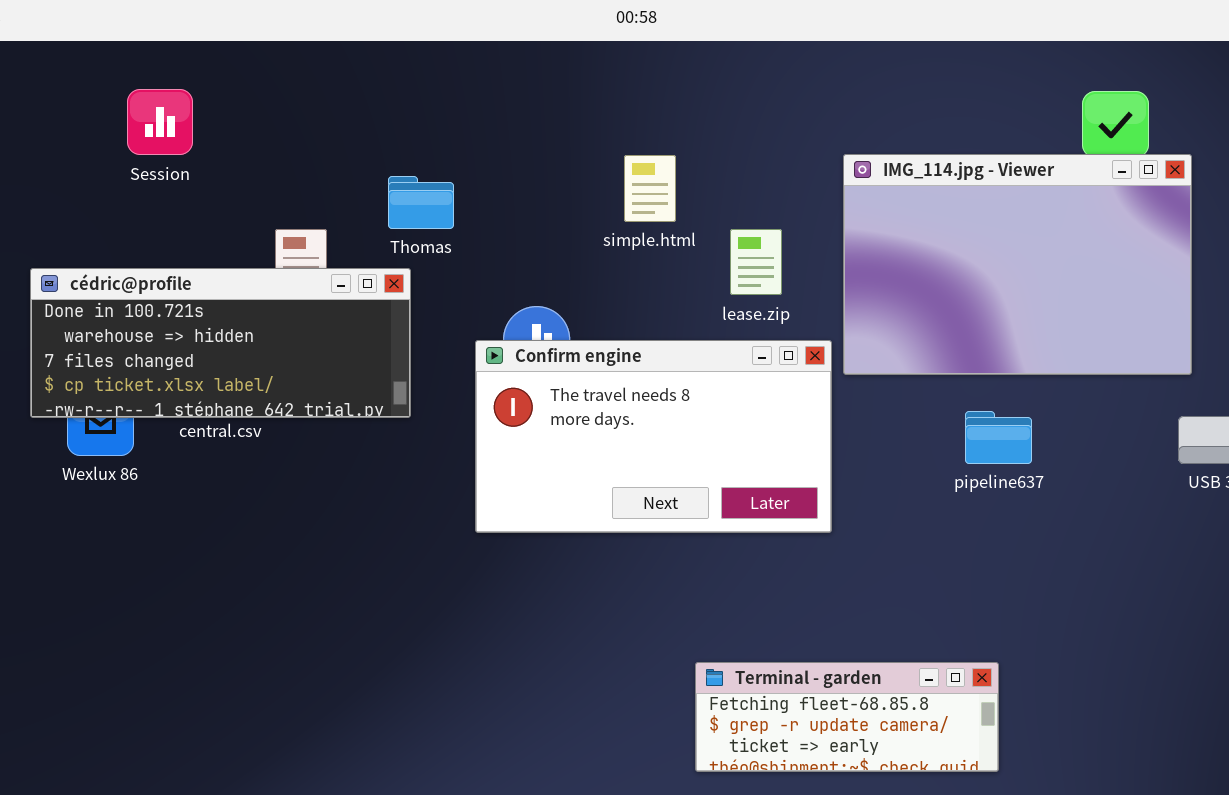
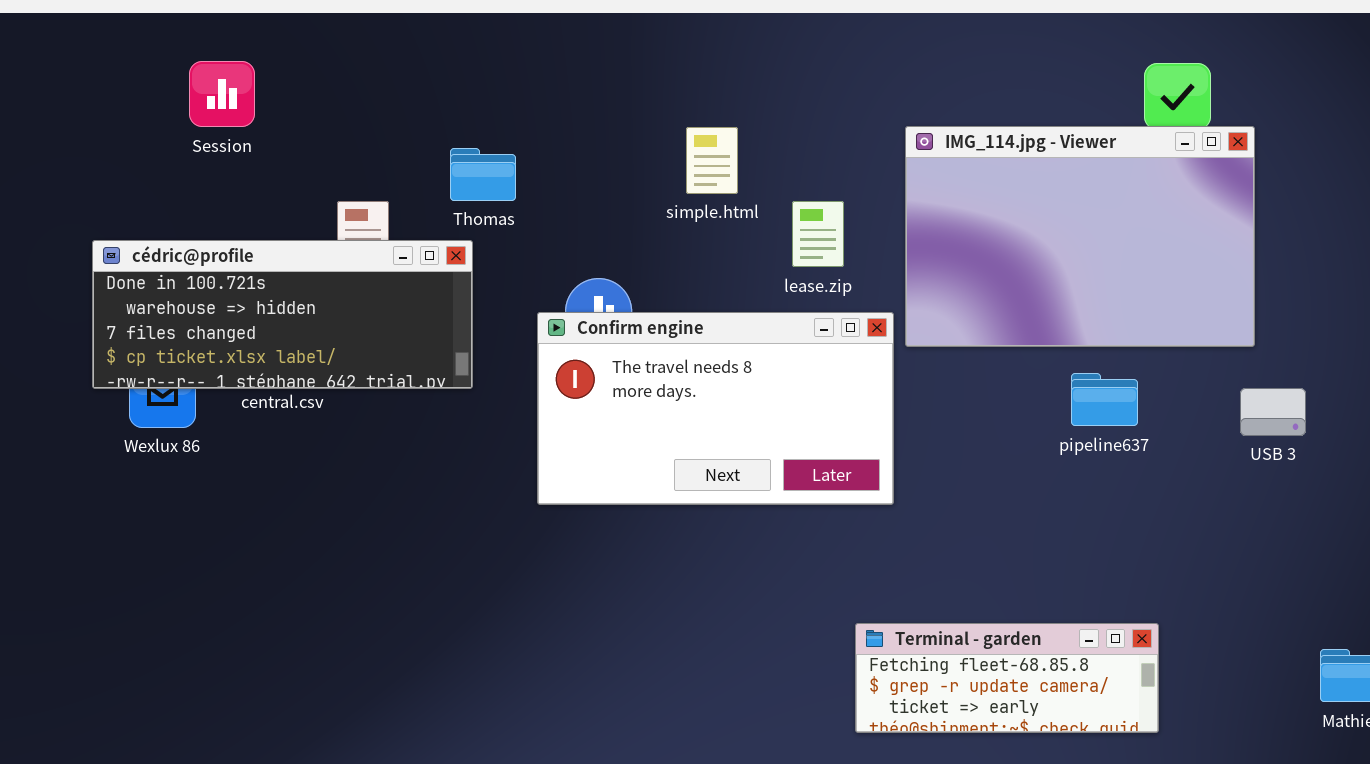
pipeline637: [965,411,1032,464] -> [1071,373,1138,426], moved
Terminal - garden: [695,662,999,772] -> [855,623,1159,733], moved

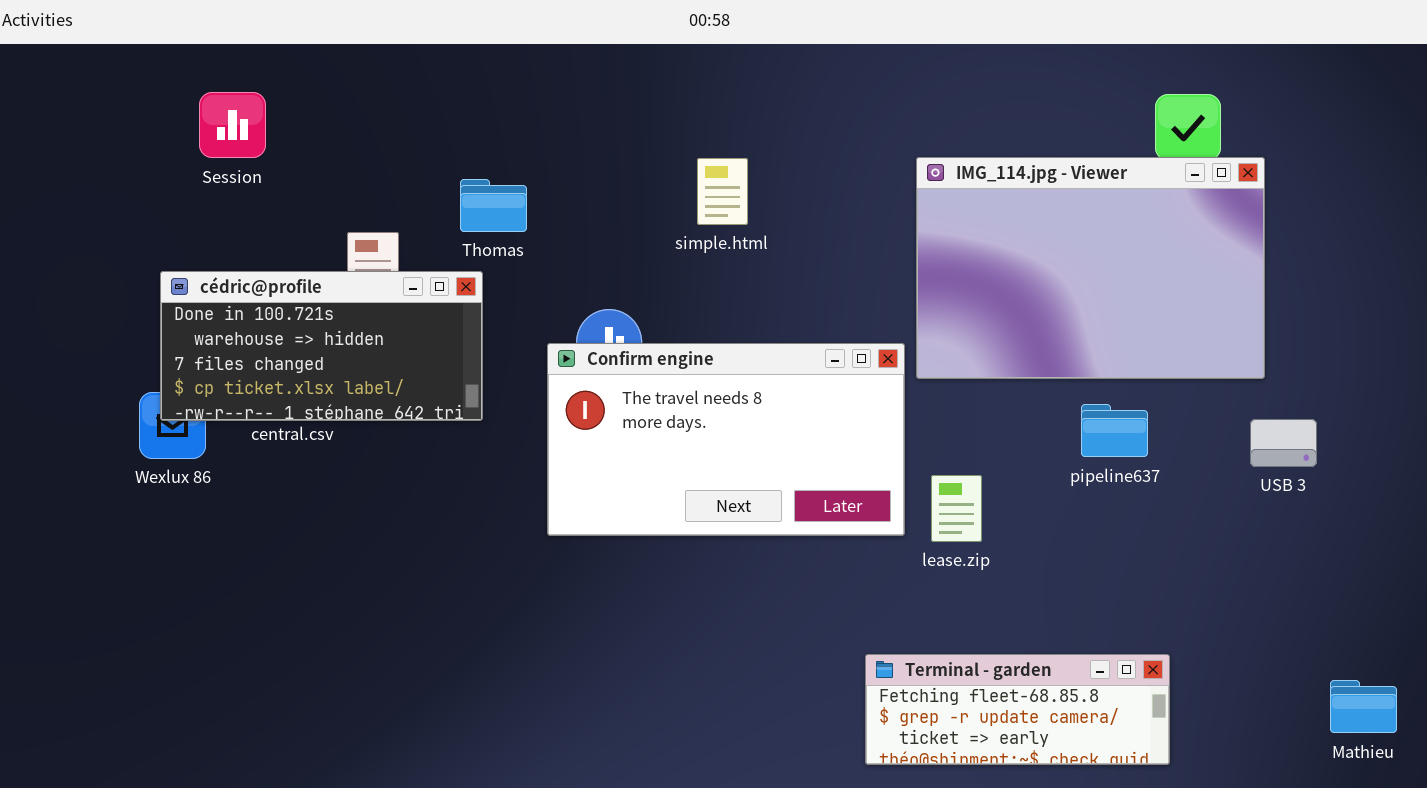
lease.zip: [792,201,844,267] -> [931,475,982,542], moved
cédric@profile: [92,240,473,389] -> [160,271,483,421], resized

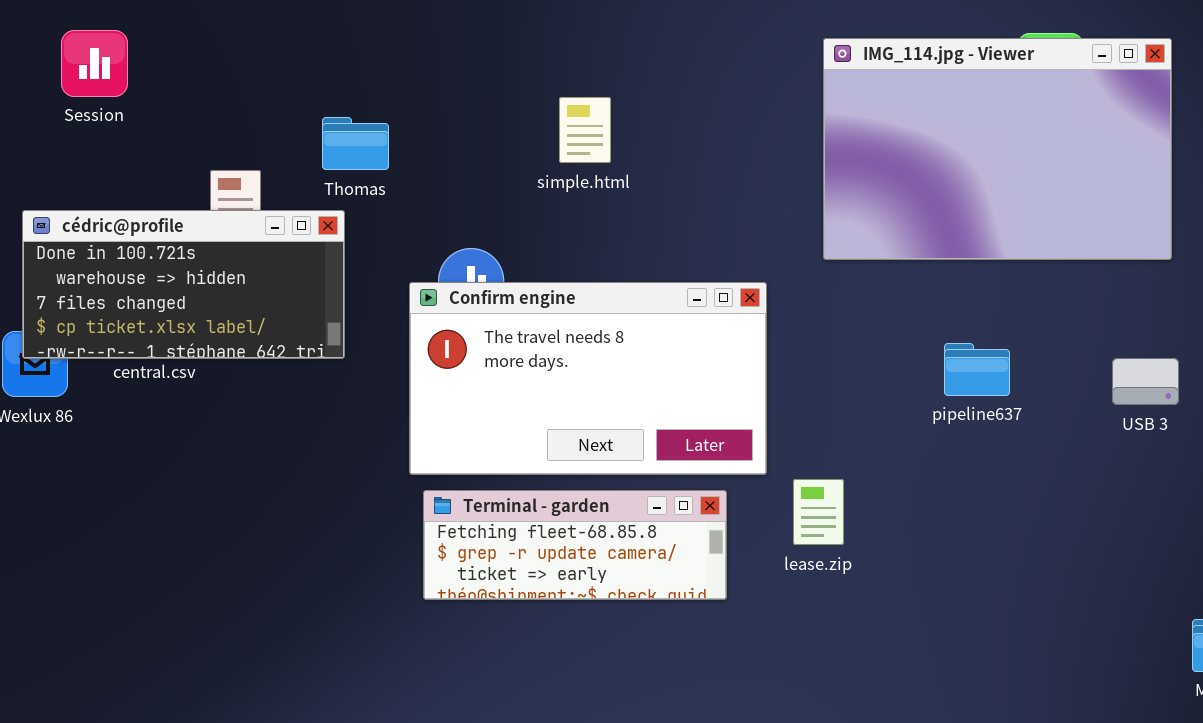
IMG_114.jpg - Viewer: [916,157,1265,379] -> [823,38,1172,260], moved
lease.zip: [931,475,982,542] -> [793,479,844,545], moved
Terminal - garden: [865,654,1170,765] -> [423,490,727,600], moved

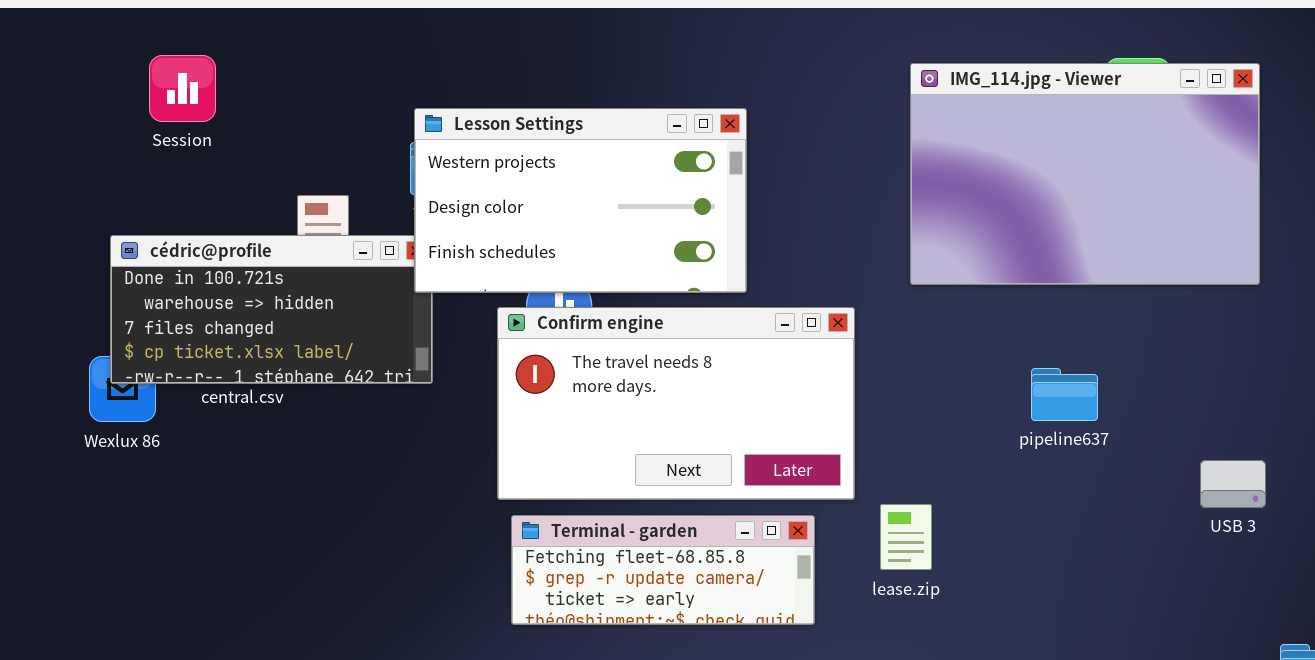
Lesson Settings: none -> [414,108,747,293], opened
USB 3: [1112,358,1179,405] -> [1200,460,1266,508], moved

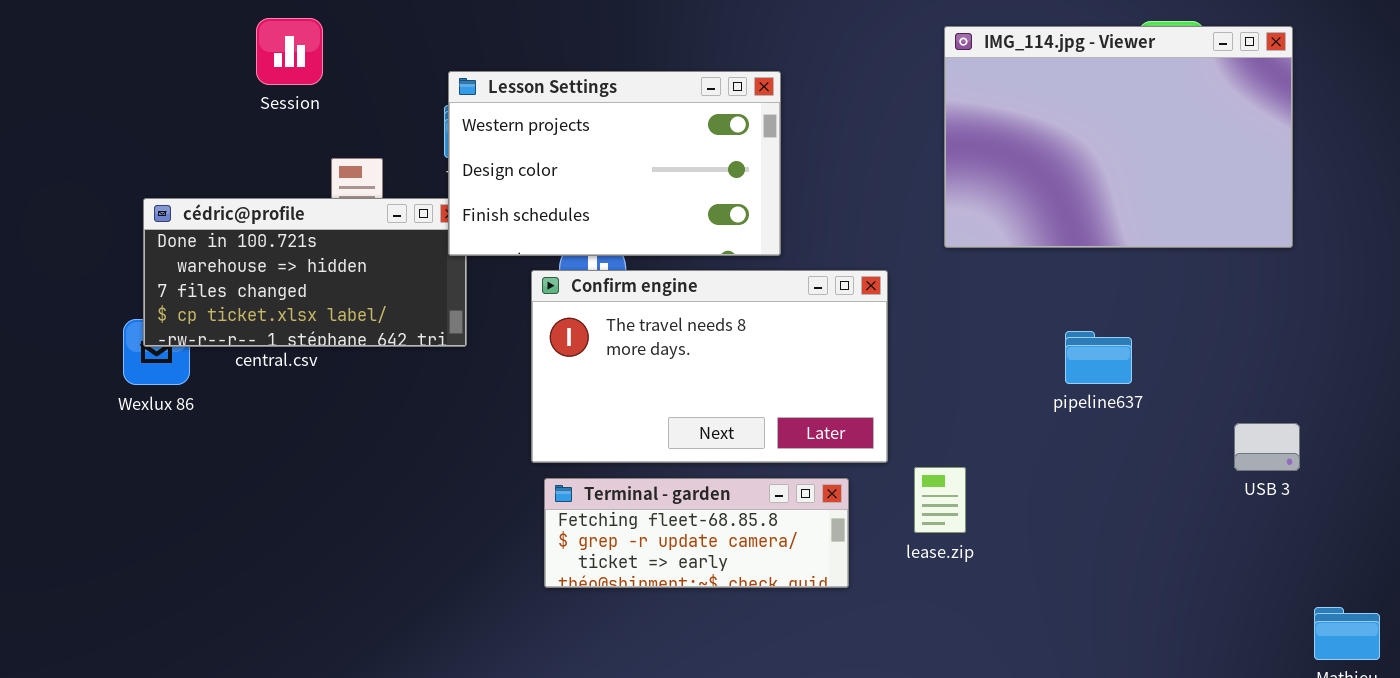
Session: [149,55,216,122] -> [256,18,323,85], moved

